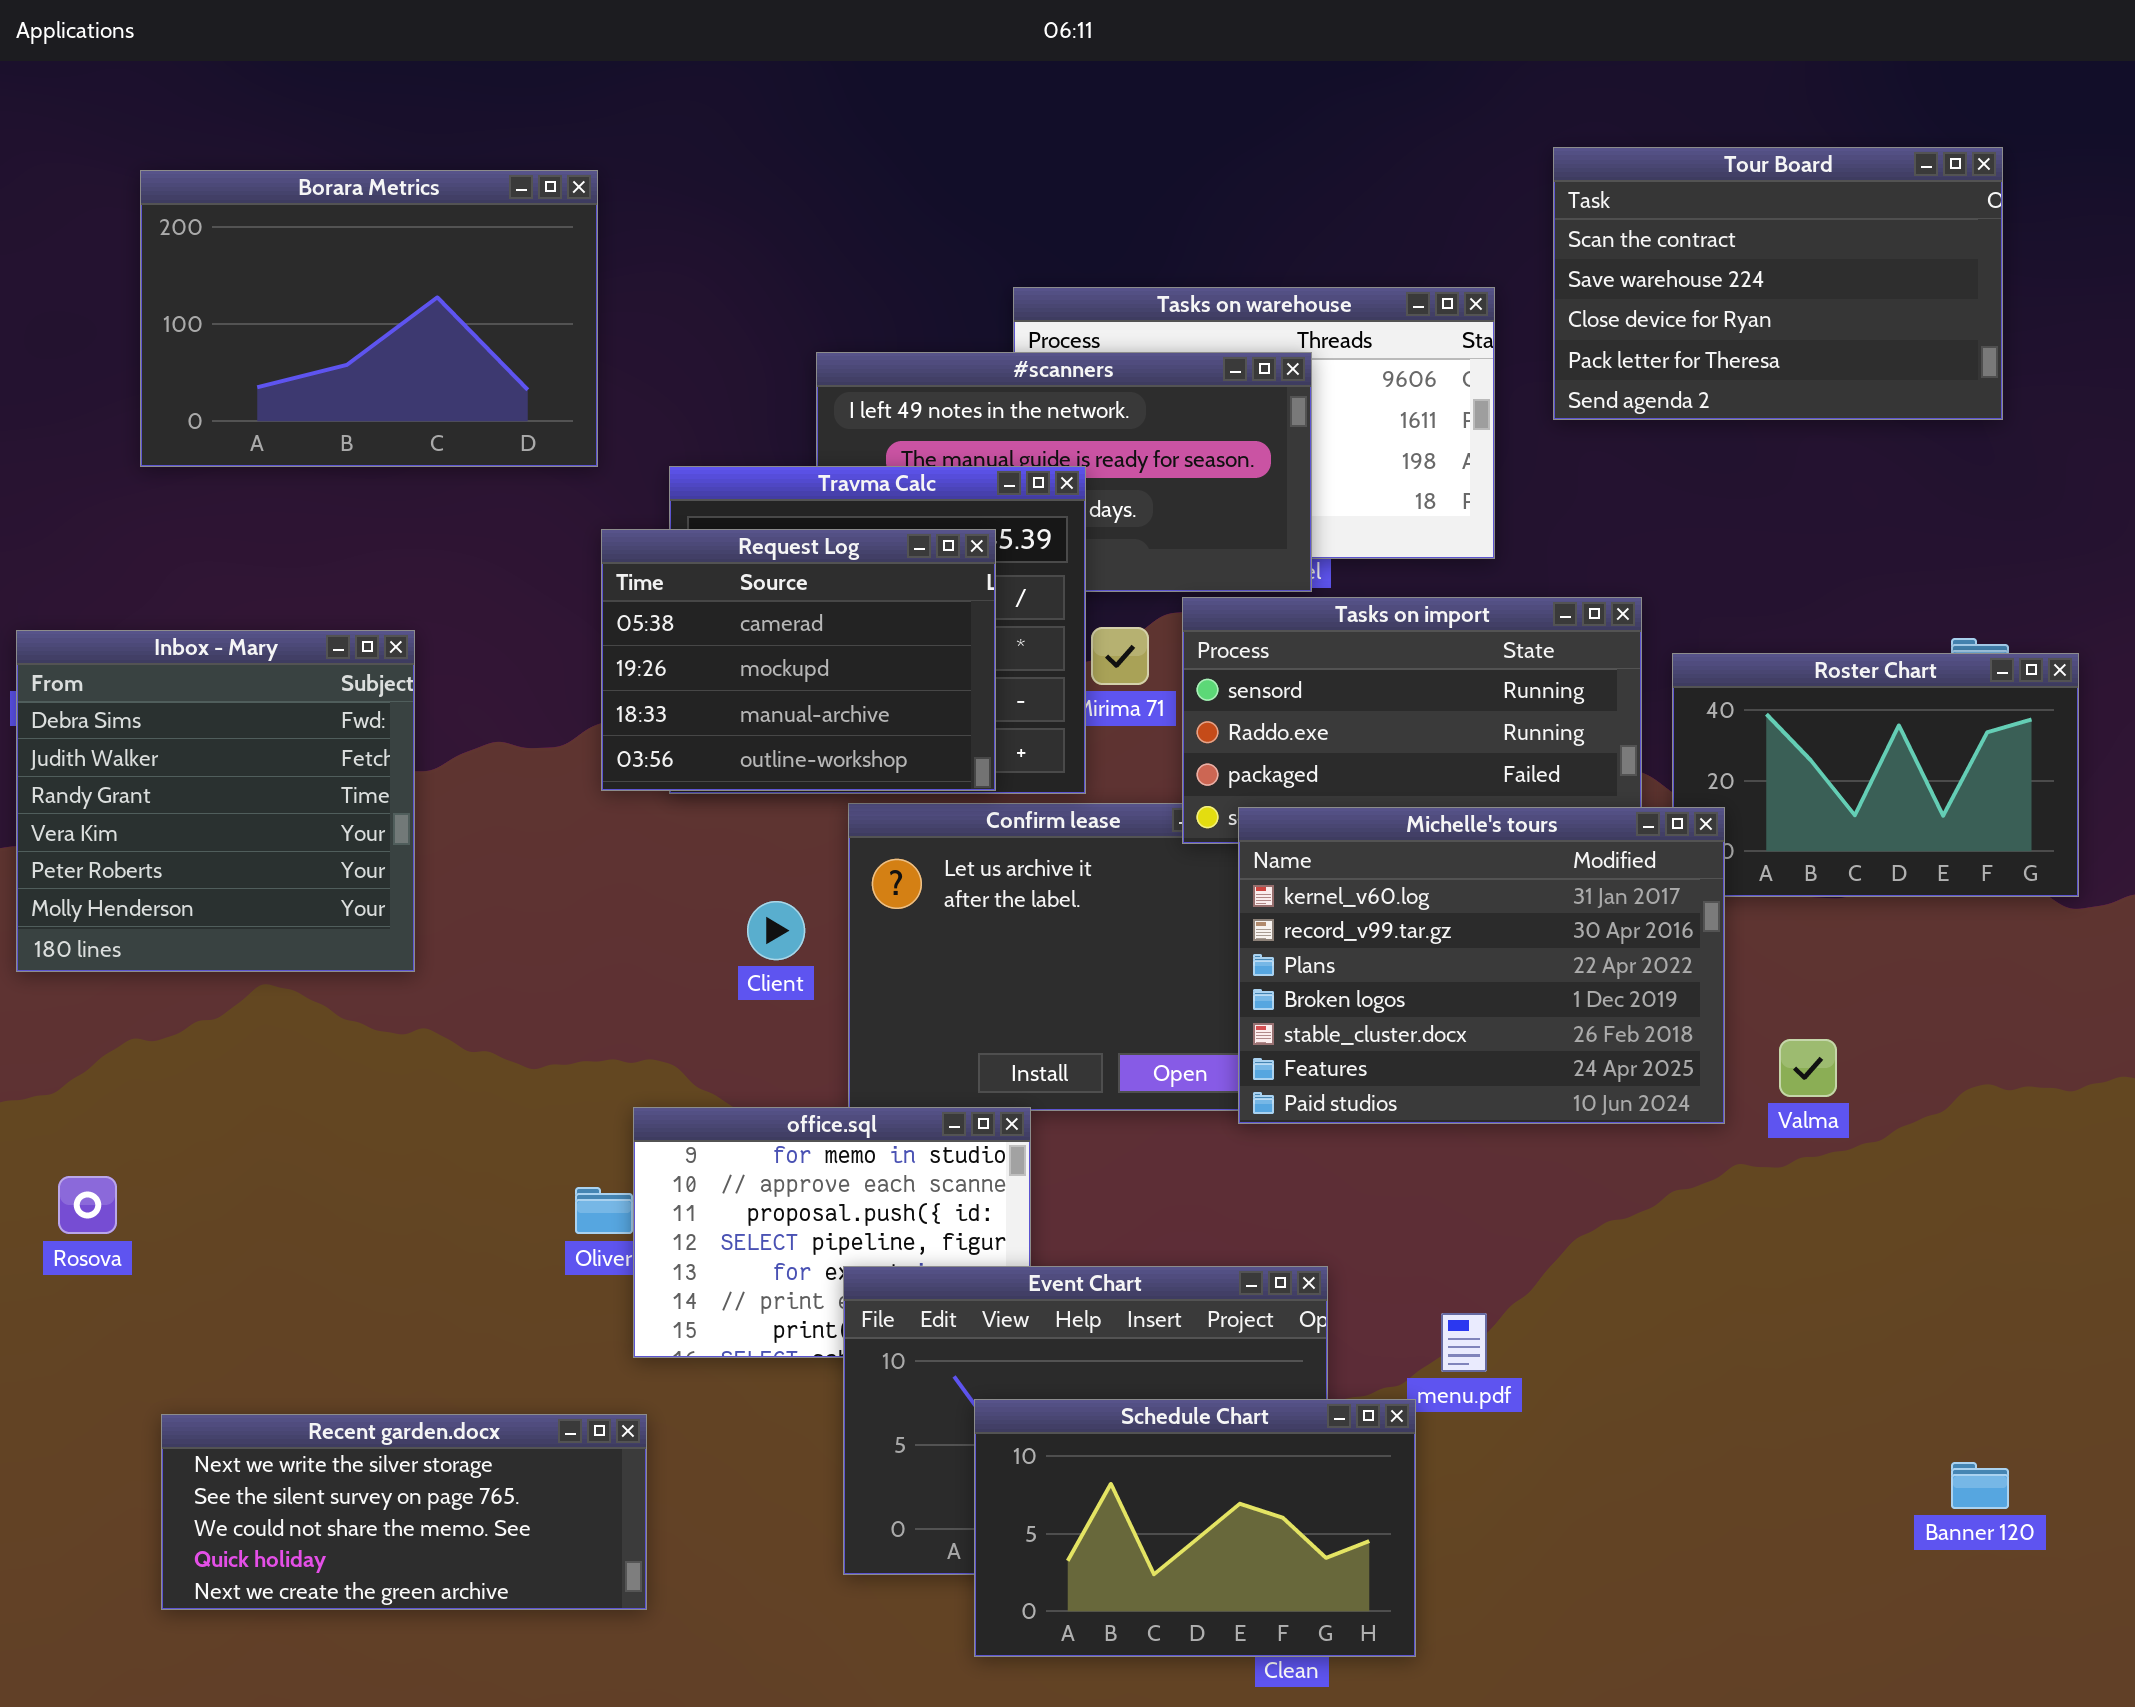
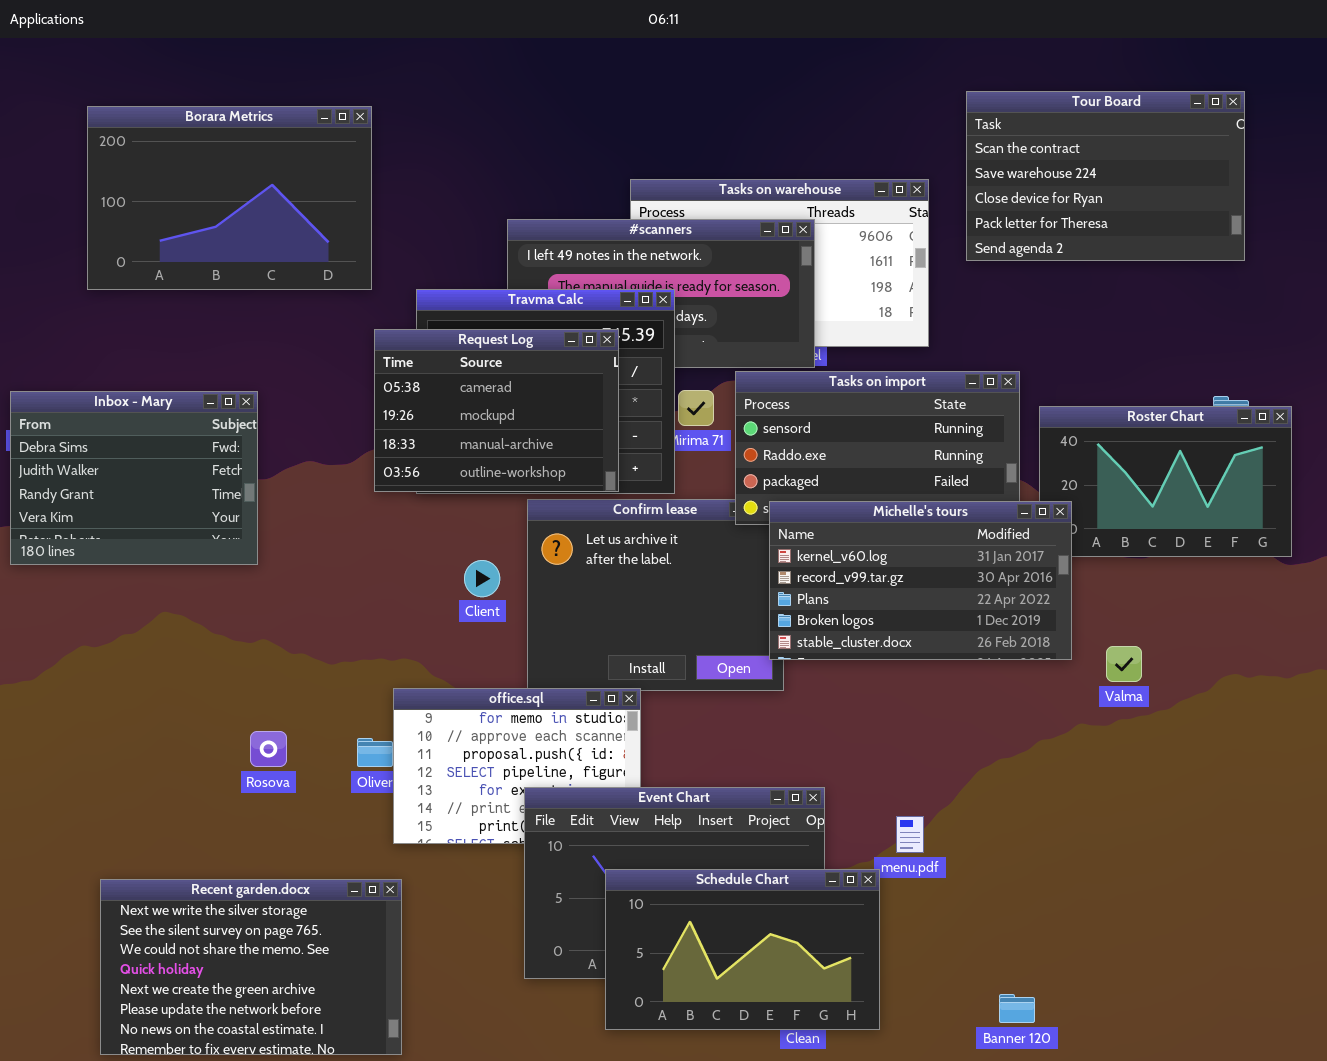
Inbox - Mary: [16,630,415,972] -> [10,391,258,565], resized
Michelle's tours: [1238,807,1725,1124] -> [769,501,1072,660], resized
Rosova: [58,1176,117,1234] -> [250,731,287,767], moved
Recent garden.docx: [161,1414,647,1610] -> [100,879,402,1055], resized
Banner 120: [1951,1462,2009,1509] -> [999,994,1035,1023], moved

